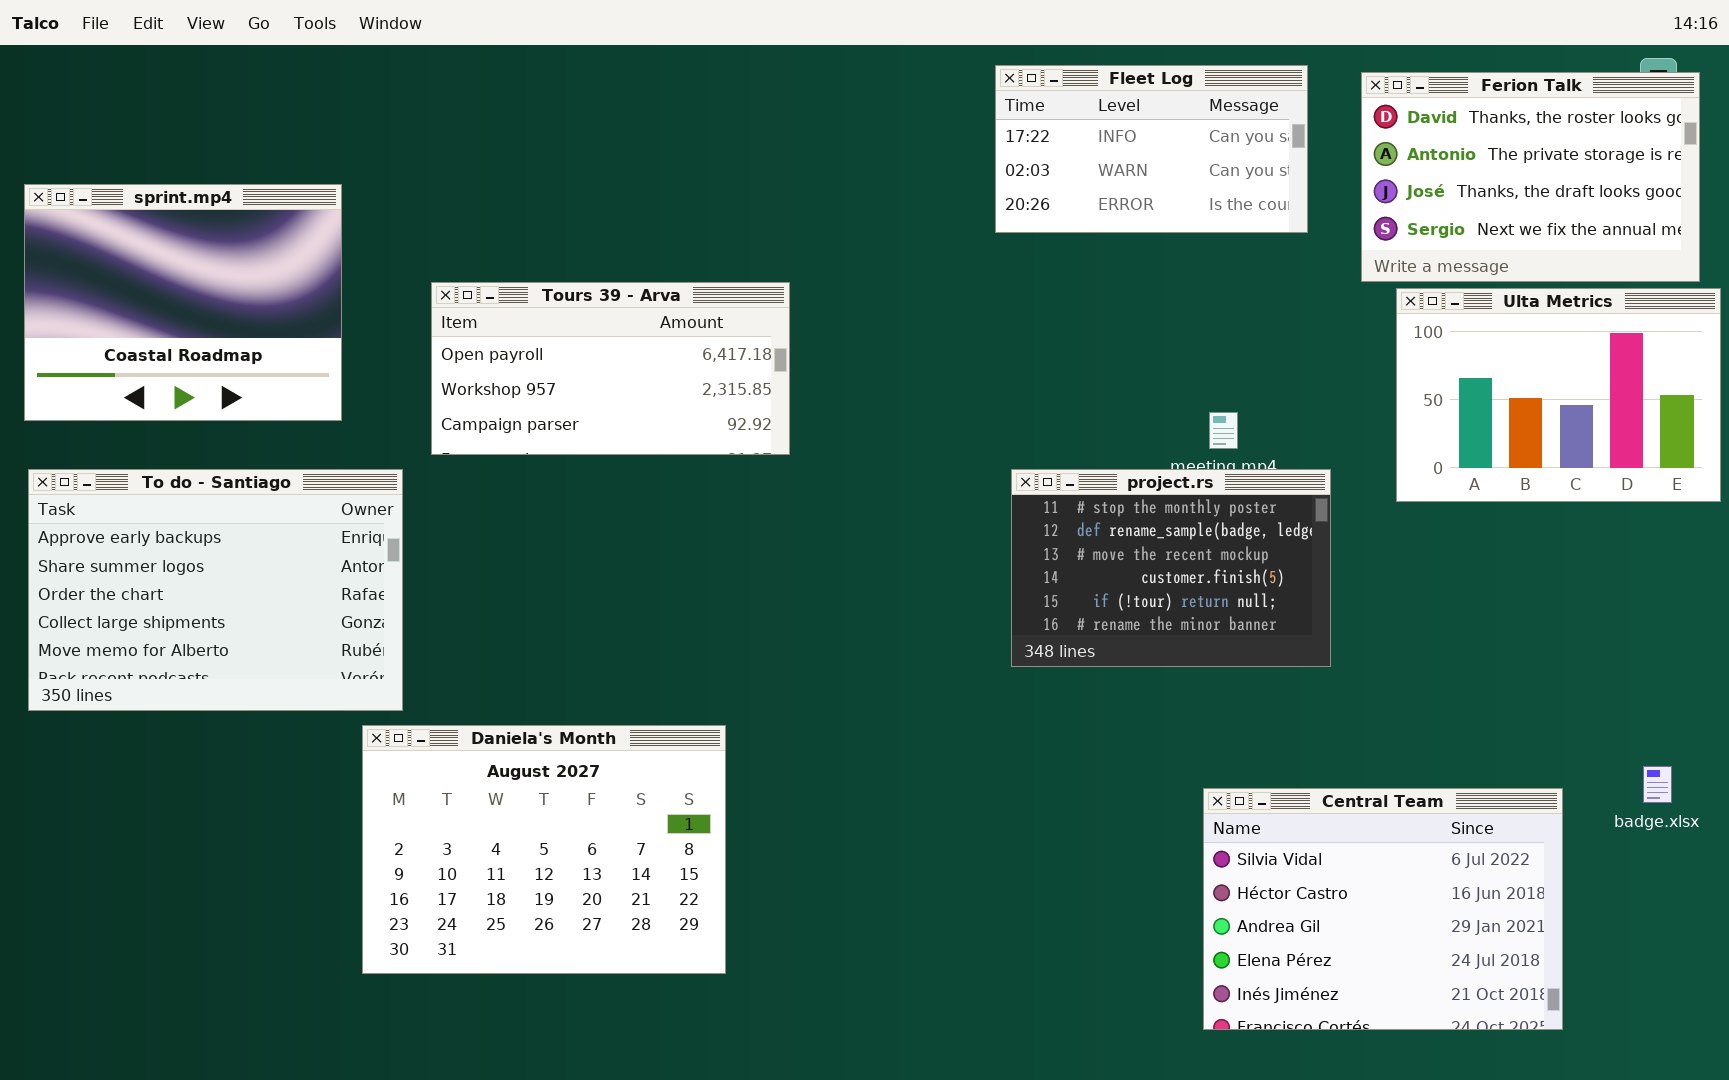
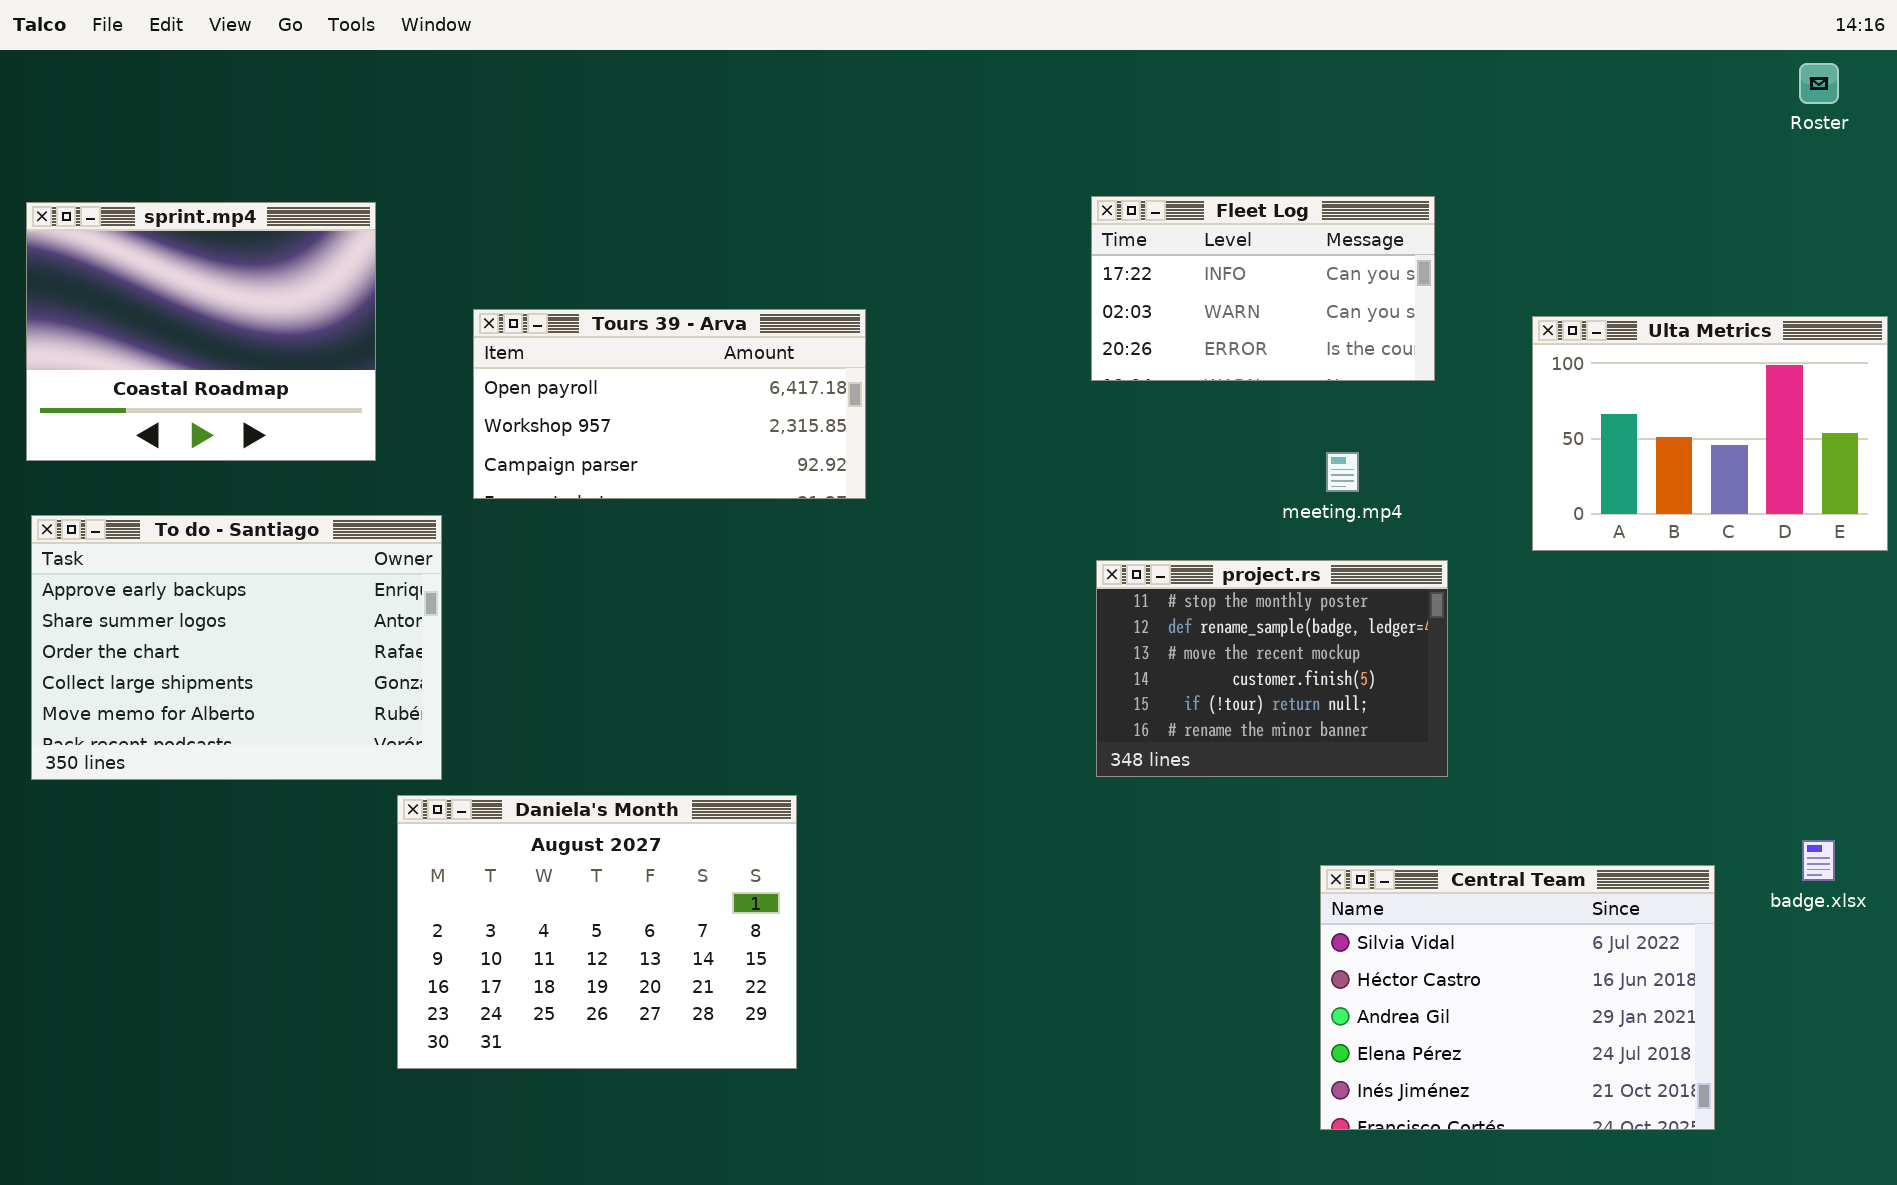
Fleet Log: [995,65,1308,233] -> [1091,196,1435,381], moved
Ferion Talk: [1361,72,1700,282] -> none, closed
project.rs: [1011,469,1331,667] -> [1096,560,1448,777], moved

